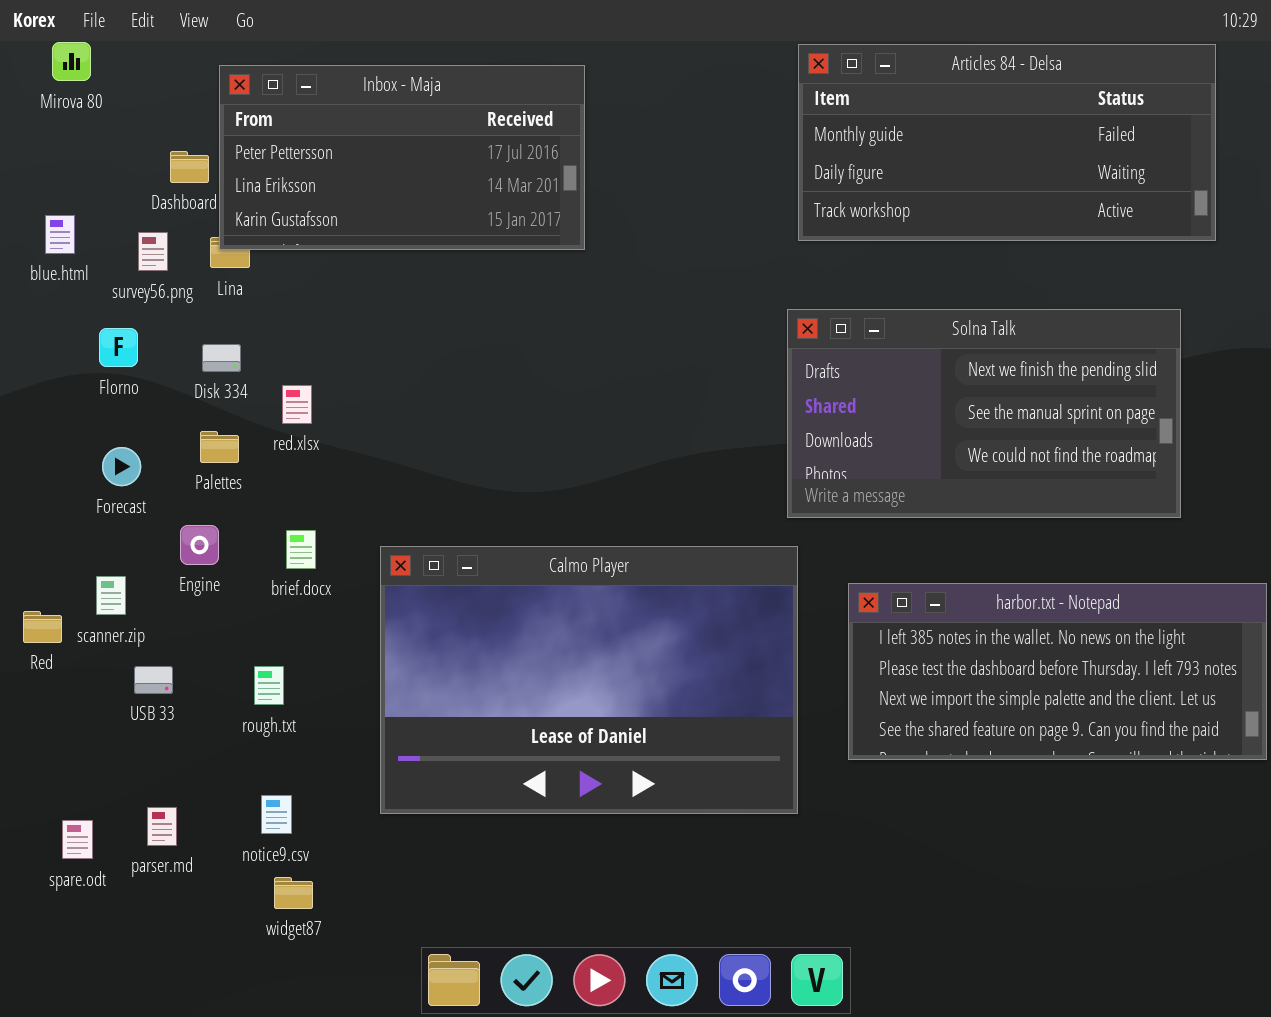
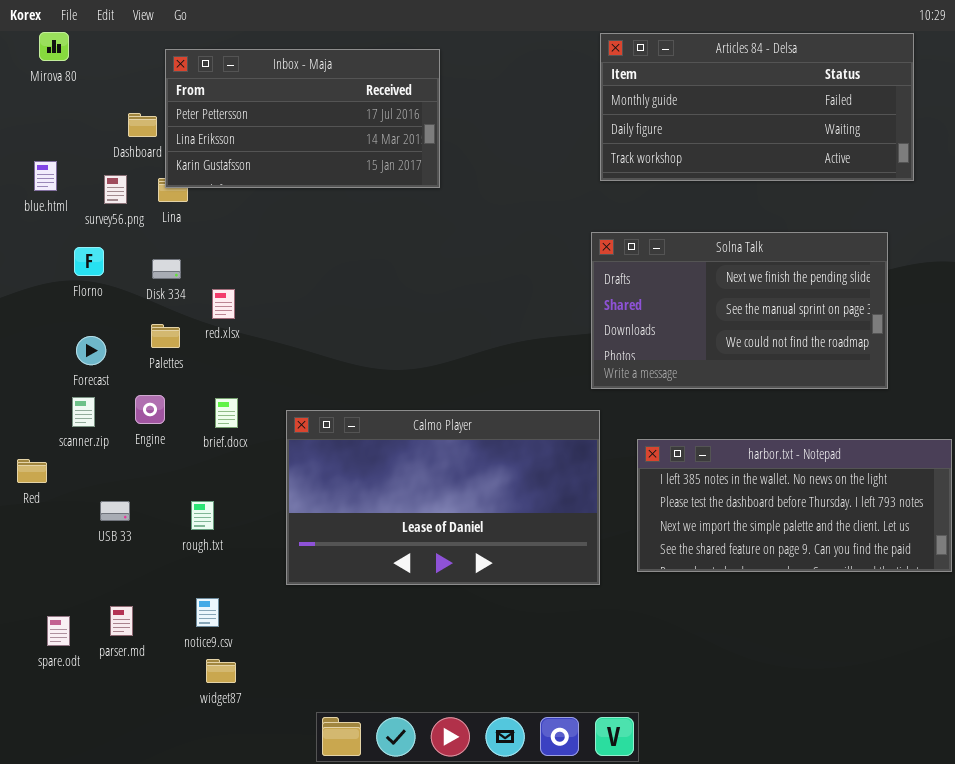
Calmo Player: [380,546,798,814] -> [286,410,600,585], resized
scanner.zip: [96,576,126,615] -> [72,397,95,427], moved

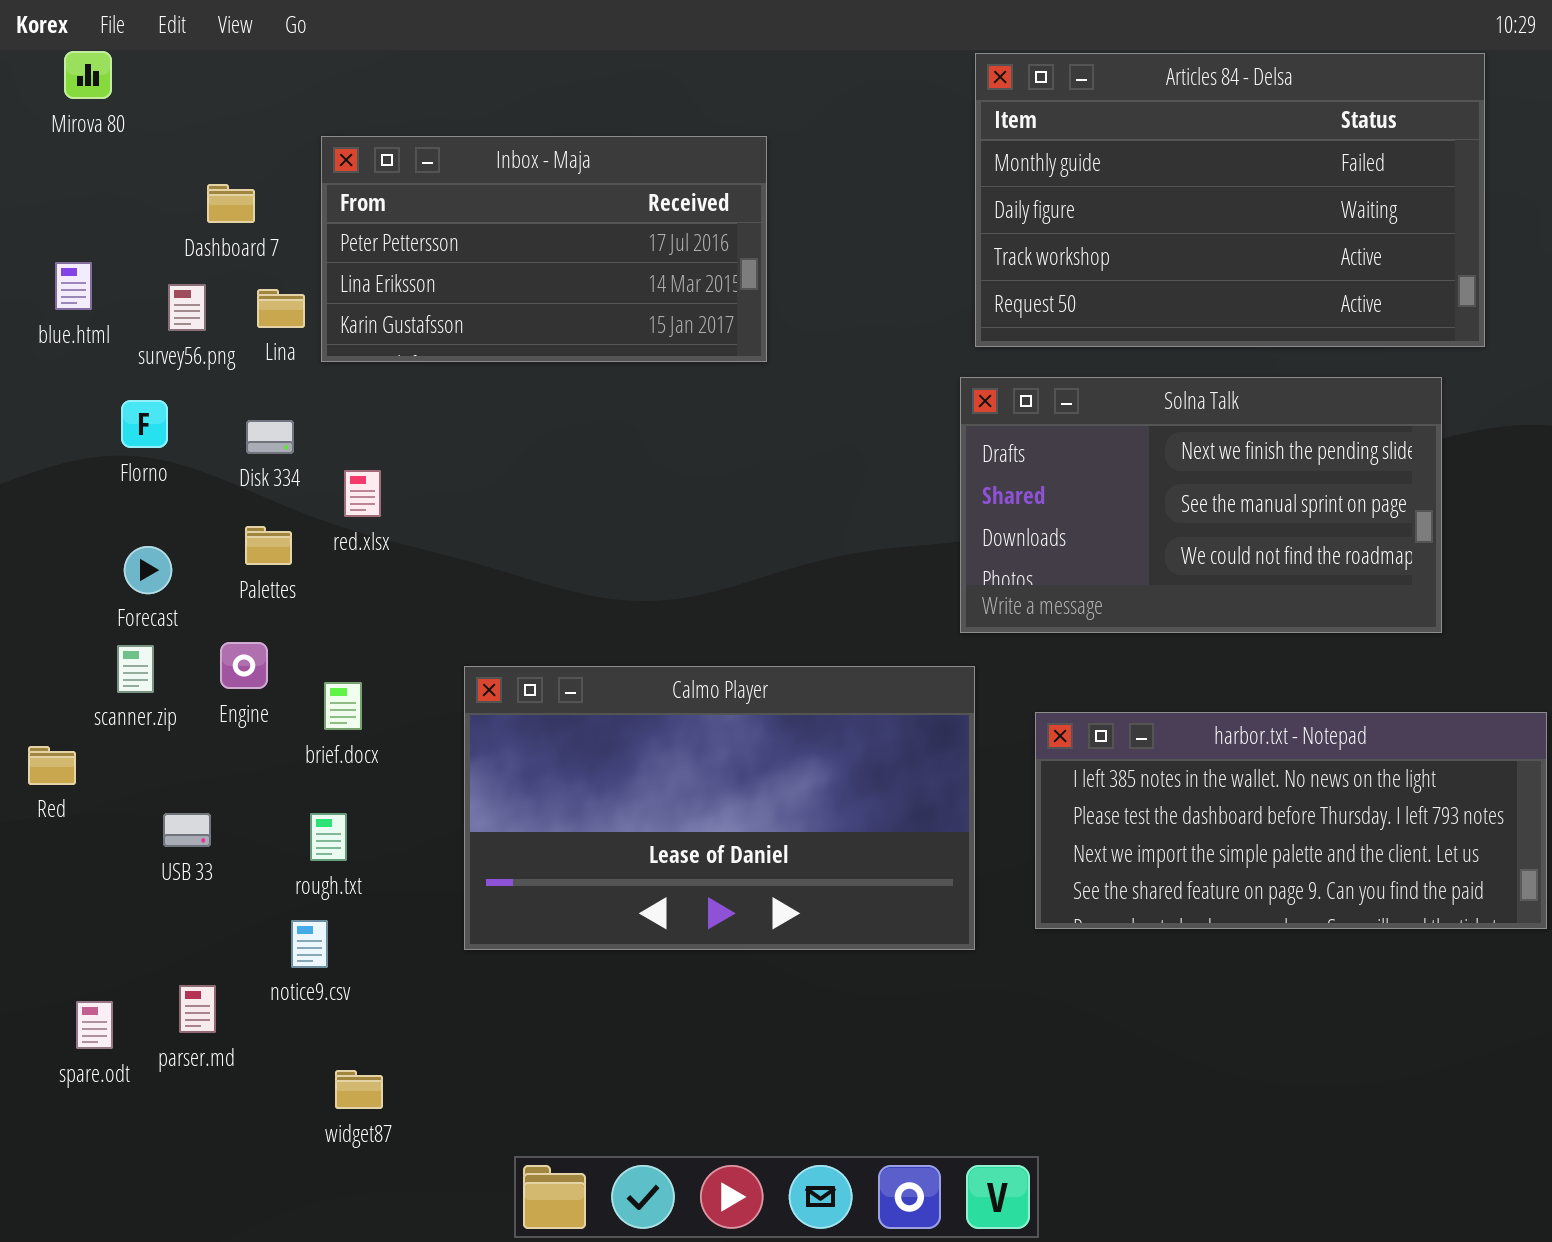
Articles 84 - Delsa: [600,33,914,181] -> [975,53,1485,347], resized
Inbox - Maja: [165,49,440,188] -> [321,136,767,362], moved
brief.docx: [215,398,238,428] -> [324,682,362,730], moved
notice9.csv: [196,598,219,627] -> [291,920,328,968], moved

